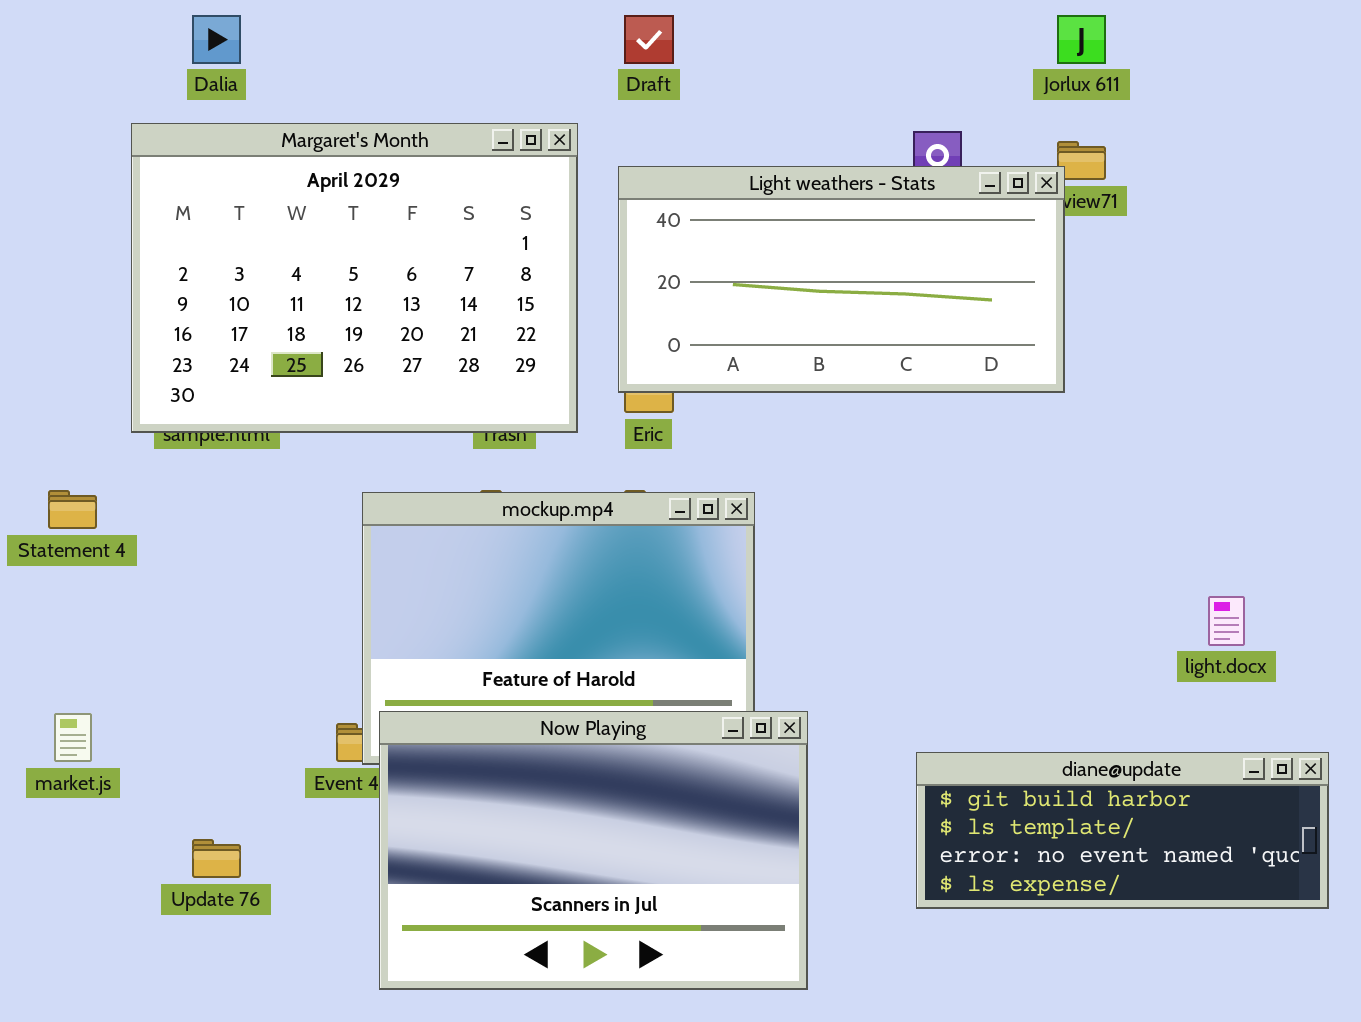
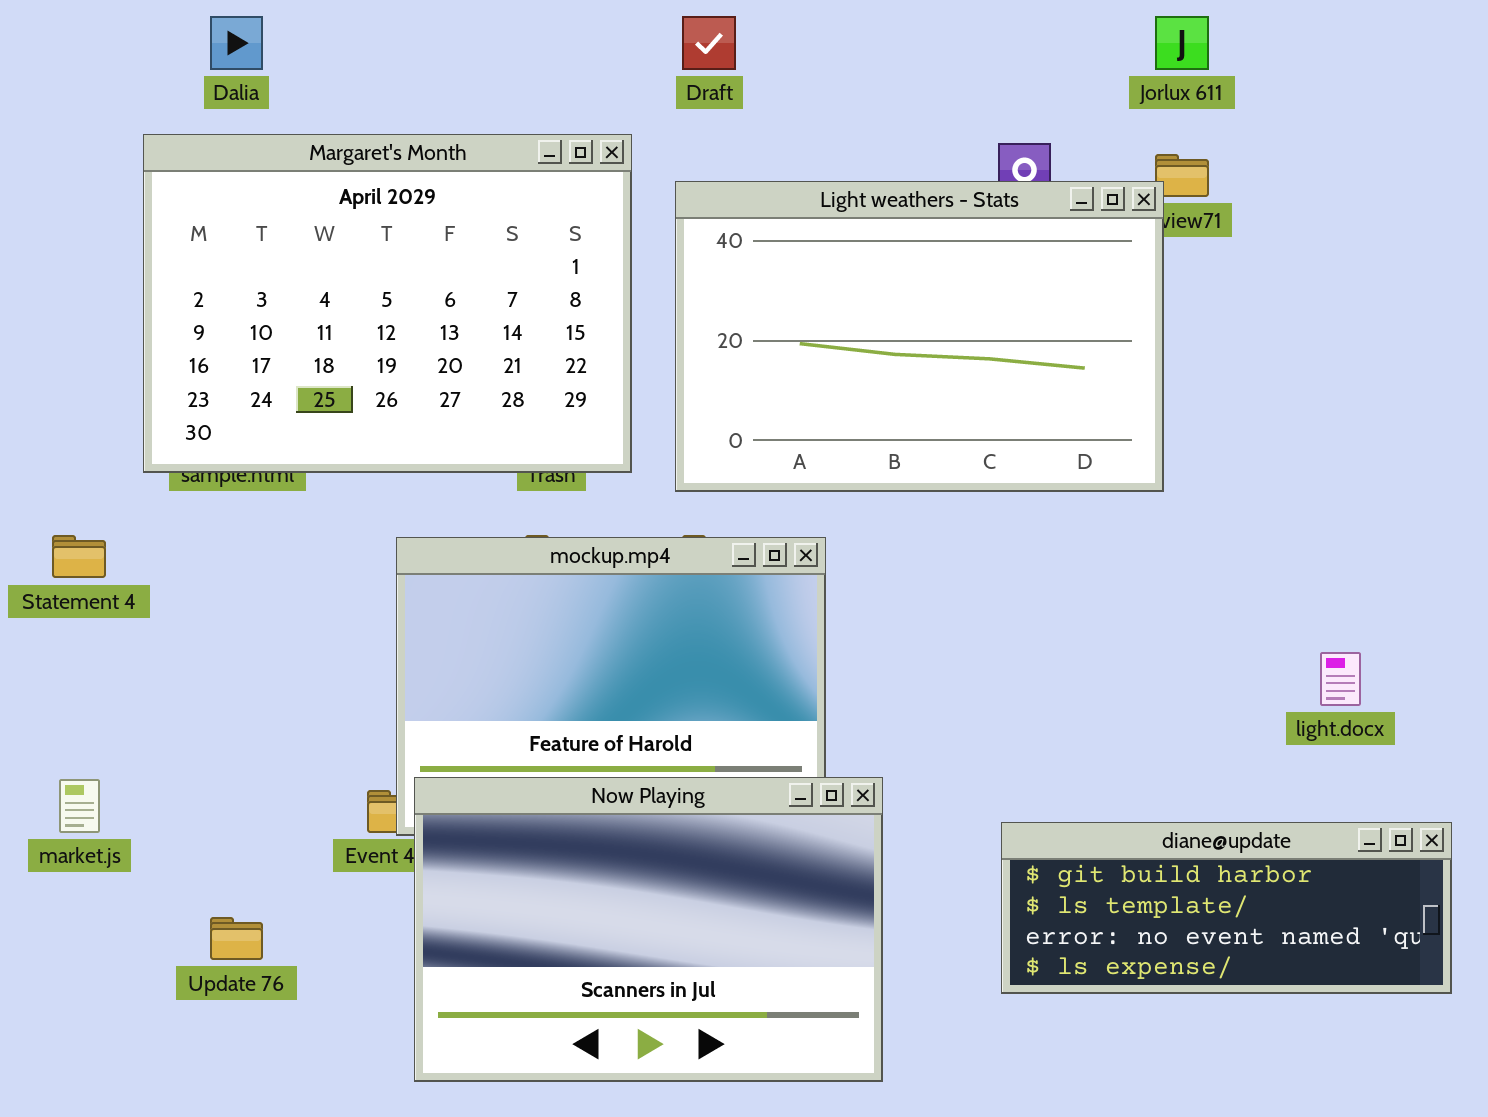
Light weathers - Stats: [618,166,1065,393] -> [675,181,1164,492], resized

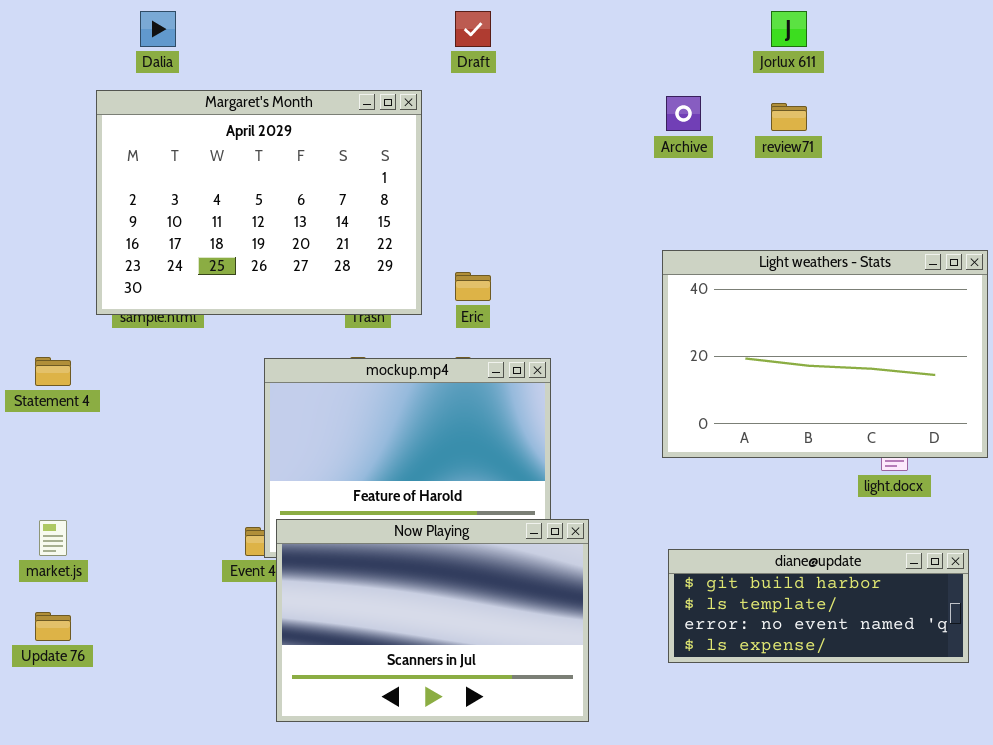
Light weathers - Stats: [675,181,1164,492] -> [662,250,988,458], moved
Update 76: [210,917,263,960] -> [35,612,71,641], moved

